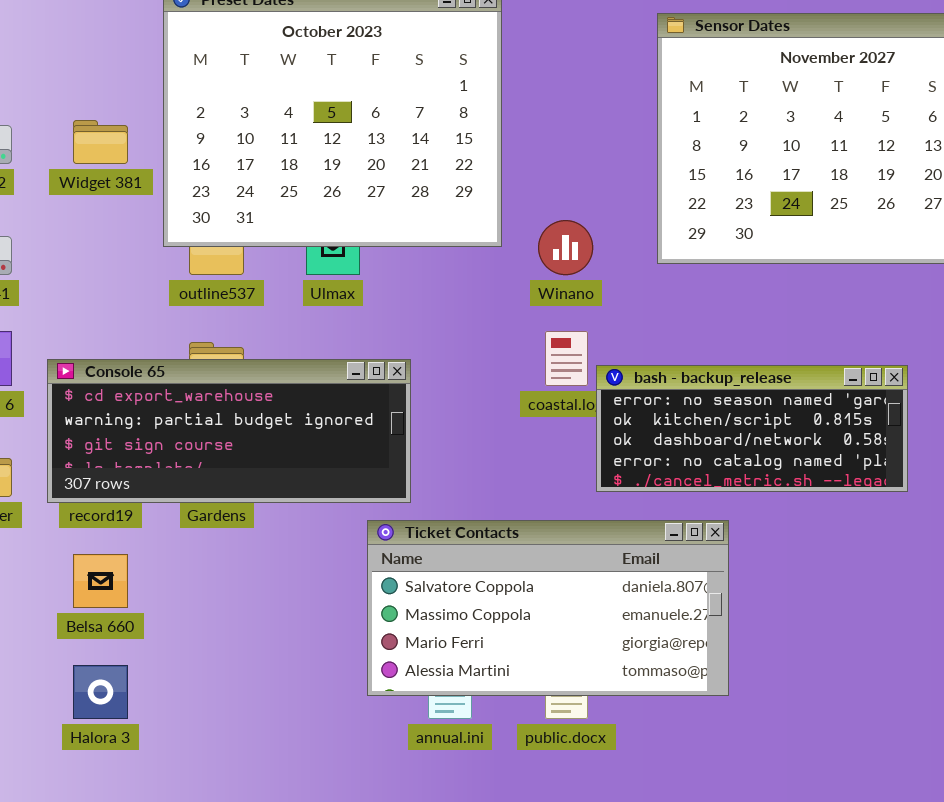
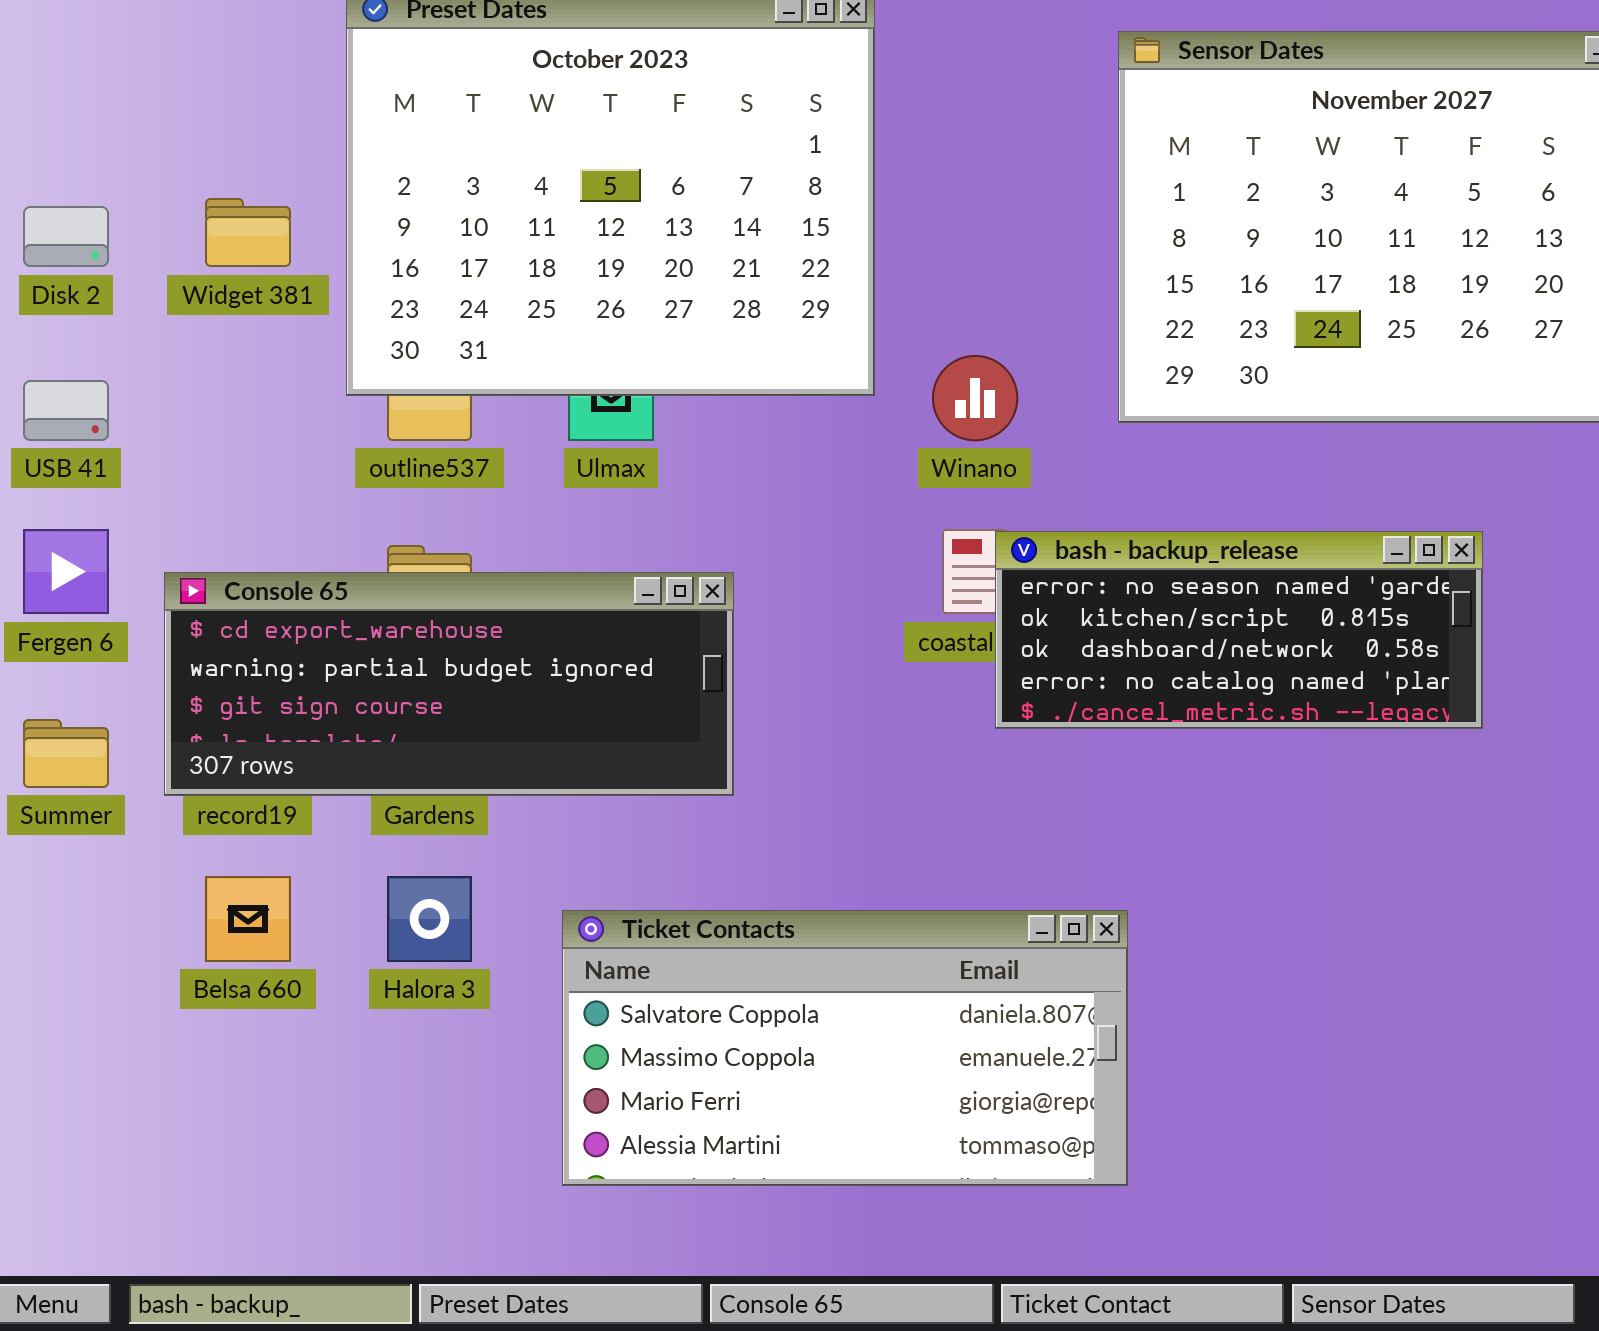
bash - backup_release: [596,365,908,492] -> [995,531,1483,729], moved
Ticket Contacts: [367,520,729,696] -> [562,910,1128,1186], moved
Halora 3: [73,665,128,719] -> [387,876,472,962], moved

